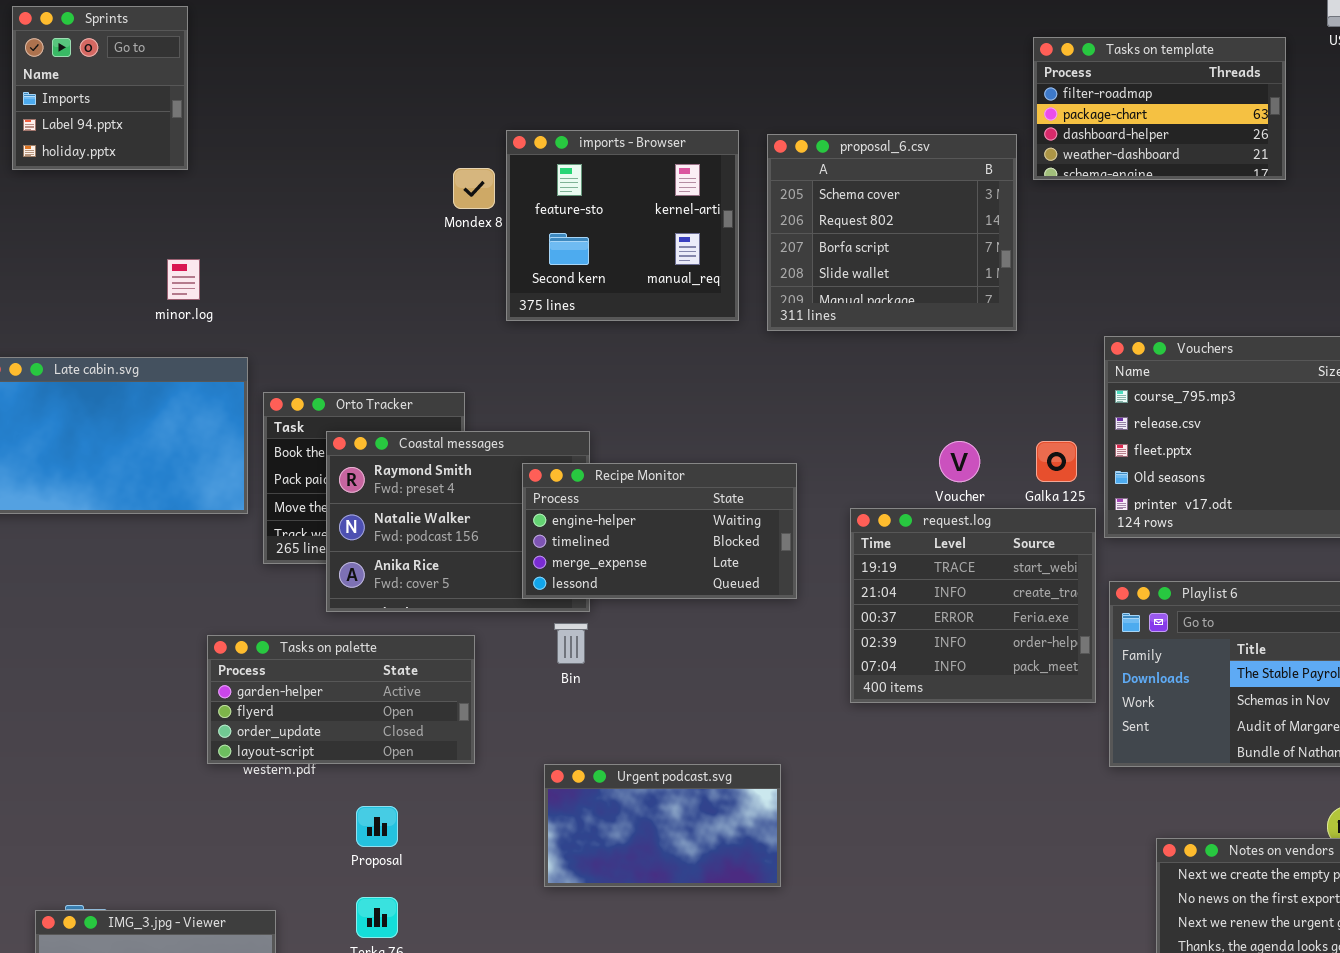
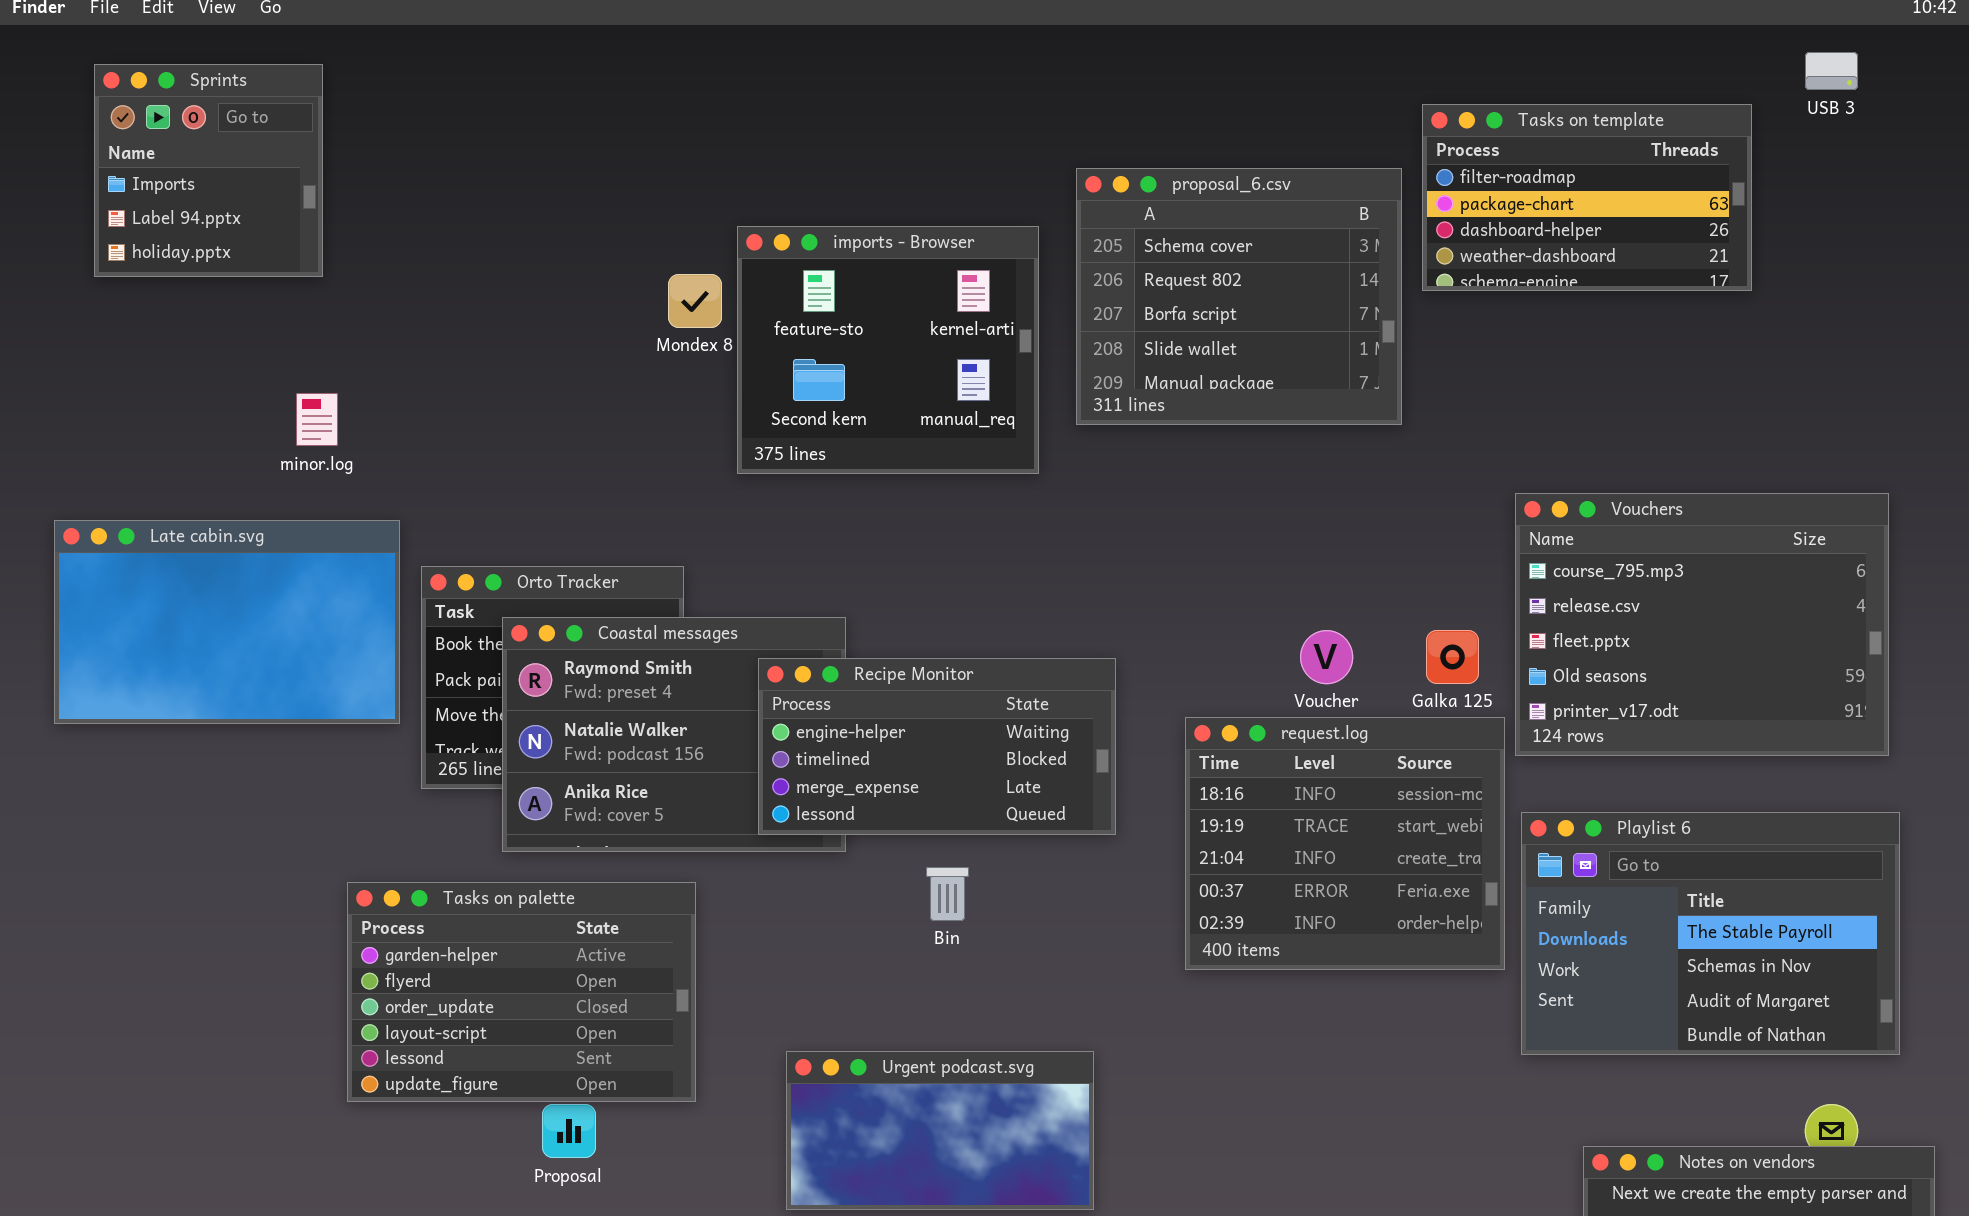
proposal_6.csv: [767,134,1017,331] -> [1076,168,1402,425], moved
request.log: [850,508,1096,703] -> [1185,717,1505,970], scrolled up 1 row
Bin: [554,623,588,664] -> [926,867,969,921], moved
Tasks on palette: [207,635,475,764] -> [347,882,696,1102], resized

